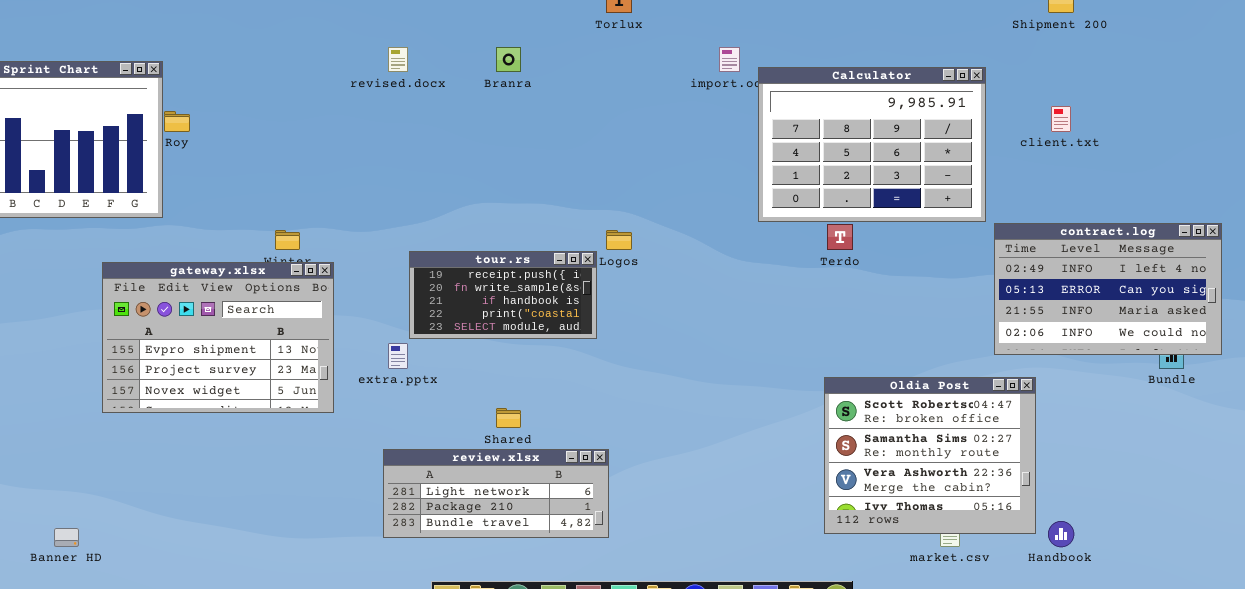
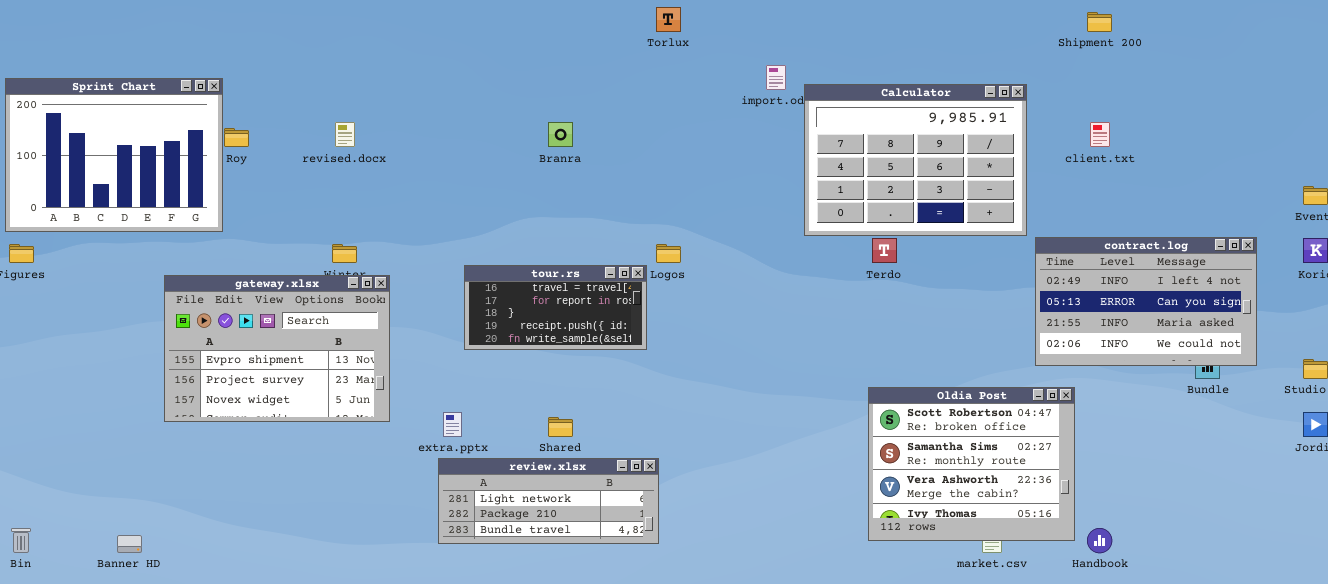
revised.docx: [388,47,408,72] -> [335,122,355,147], moved
Branra: [496,47,521,72] -> [548,122,573,147], moved
tour.rs: [409,251,597,339] -> [464,265,647,350], scrolled up 3 rows
extra.pptx: [388,343,408,369] -> [443,412,462,437], moved

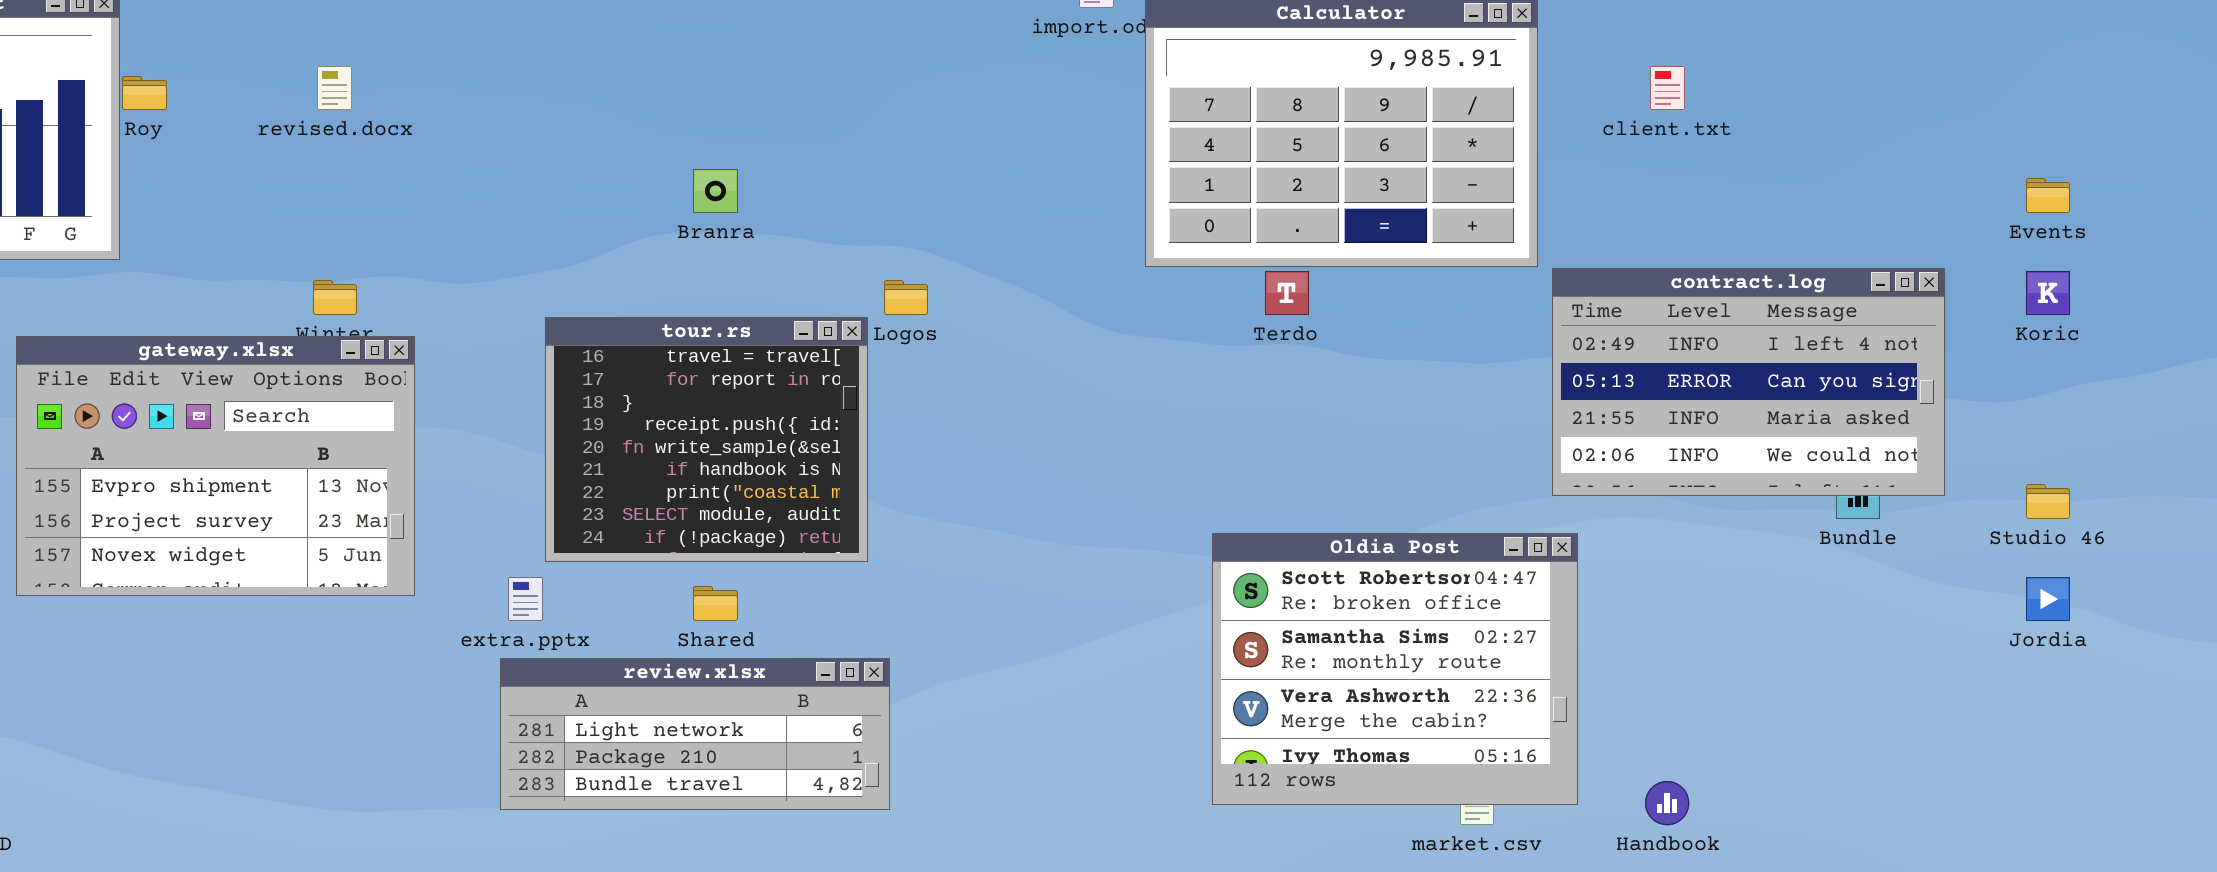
Branra: [548,122,573,147] -> [693,169,738,213], moved
tour.rs: [464,265,647,350] -> [545,317,868,562], resized
Oldia Post: [868,387,1075,541] -> [1212,533,1578,805], moved

